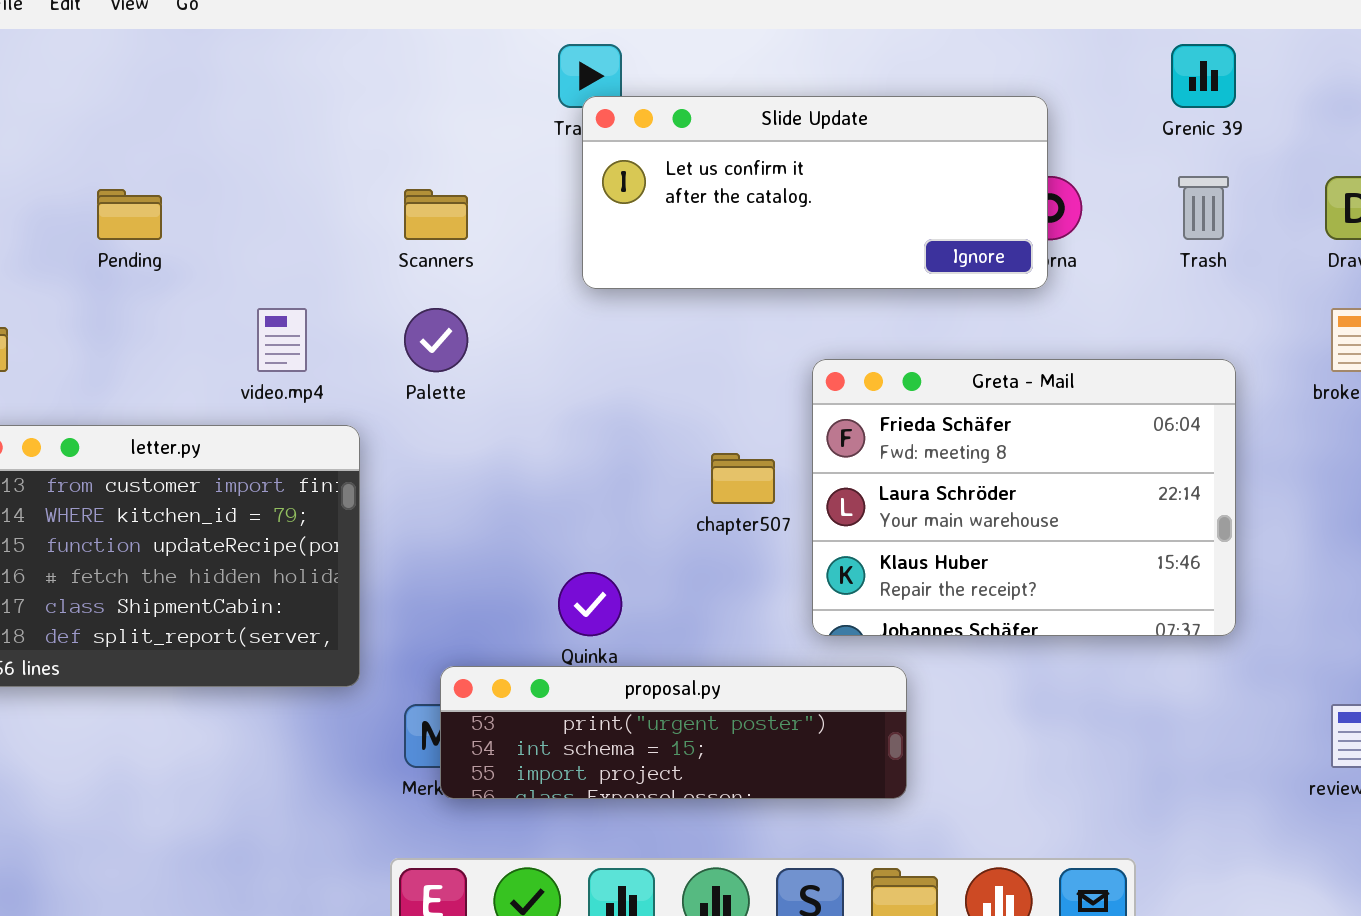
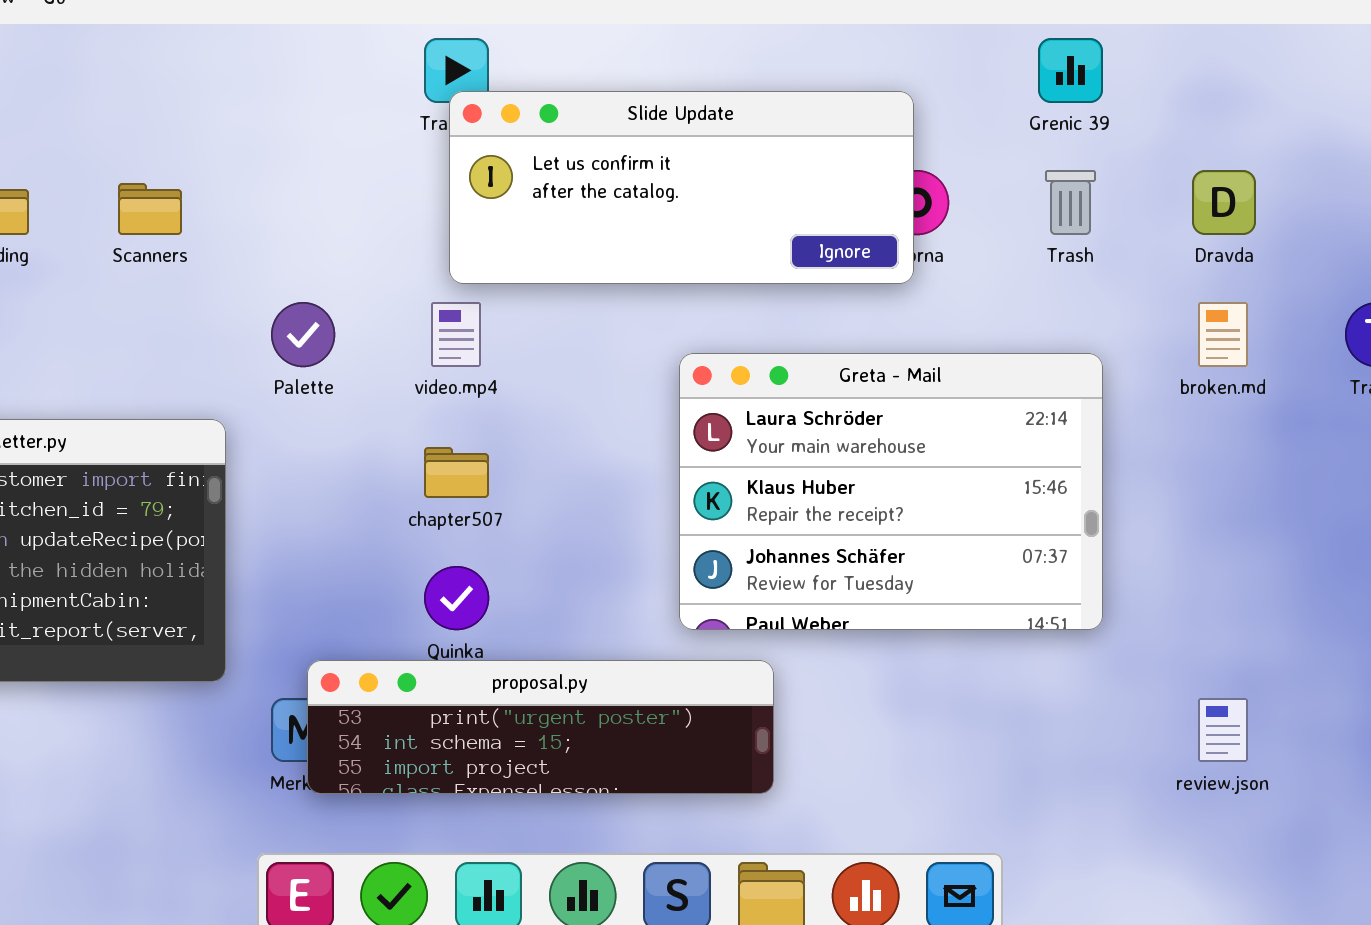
Scanners: [404,189,468,240] -> [118,183,182,235], moved
video.mp4: [257,308,307,372] -> [431,302,481,367], moved
Greta - Mail: [812,359,1236,636] -> [679,353,1103,630], scrolled down 1 row
chapter507: [711,453,775,504] -> [424,447,489,498], moved

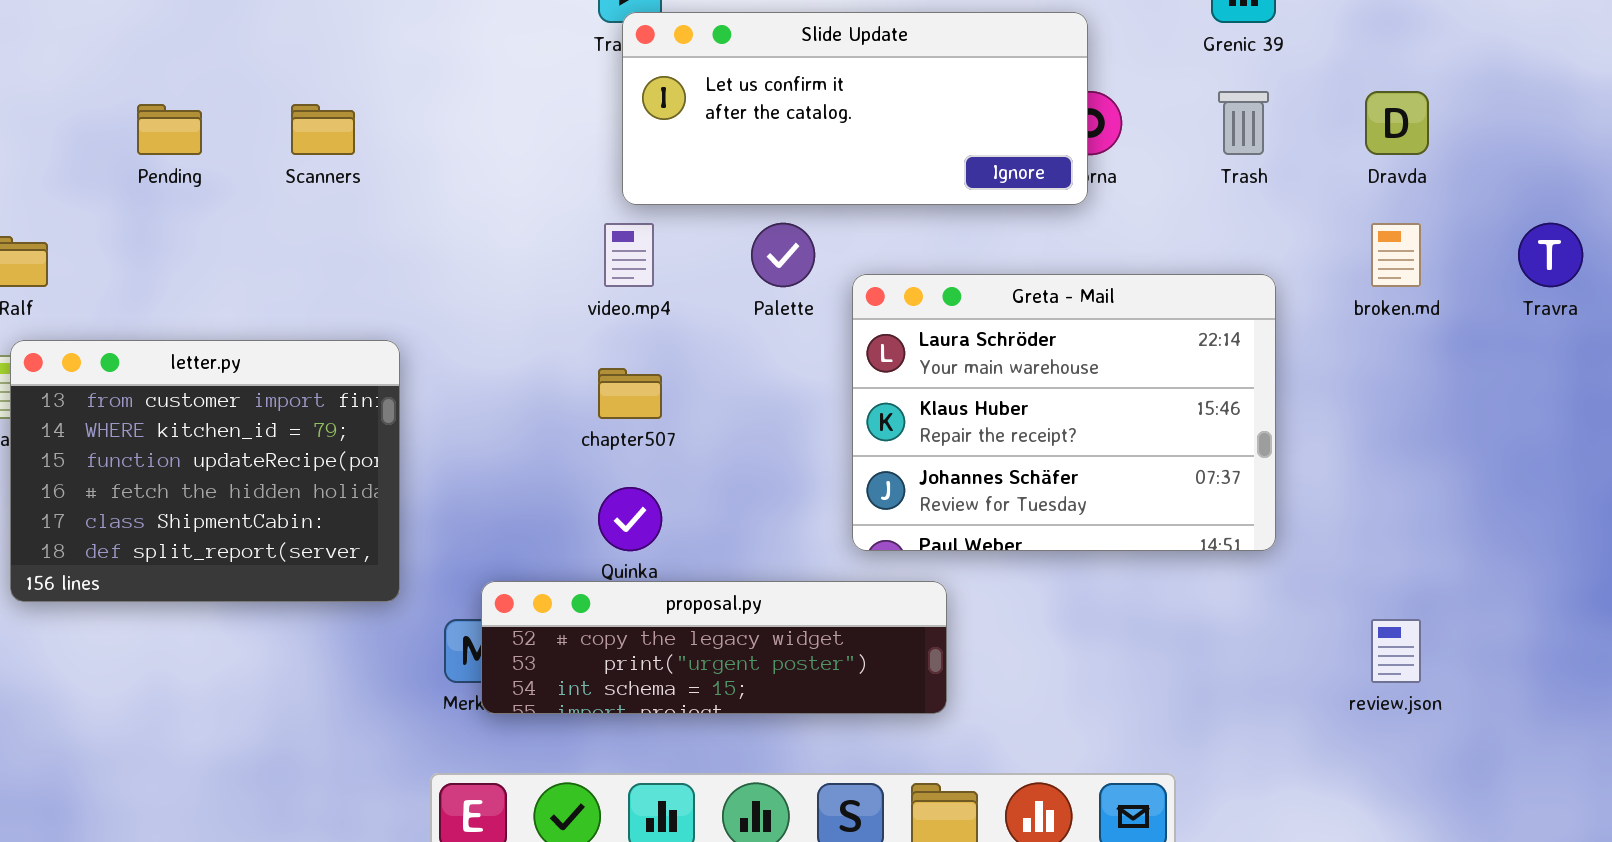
Palette: [271,302,335,367] -> [751,223,815,287], moved
proposal.py: [307,660,774,794] -> [481,581,947,714], scrolled up 1 row

